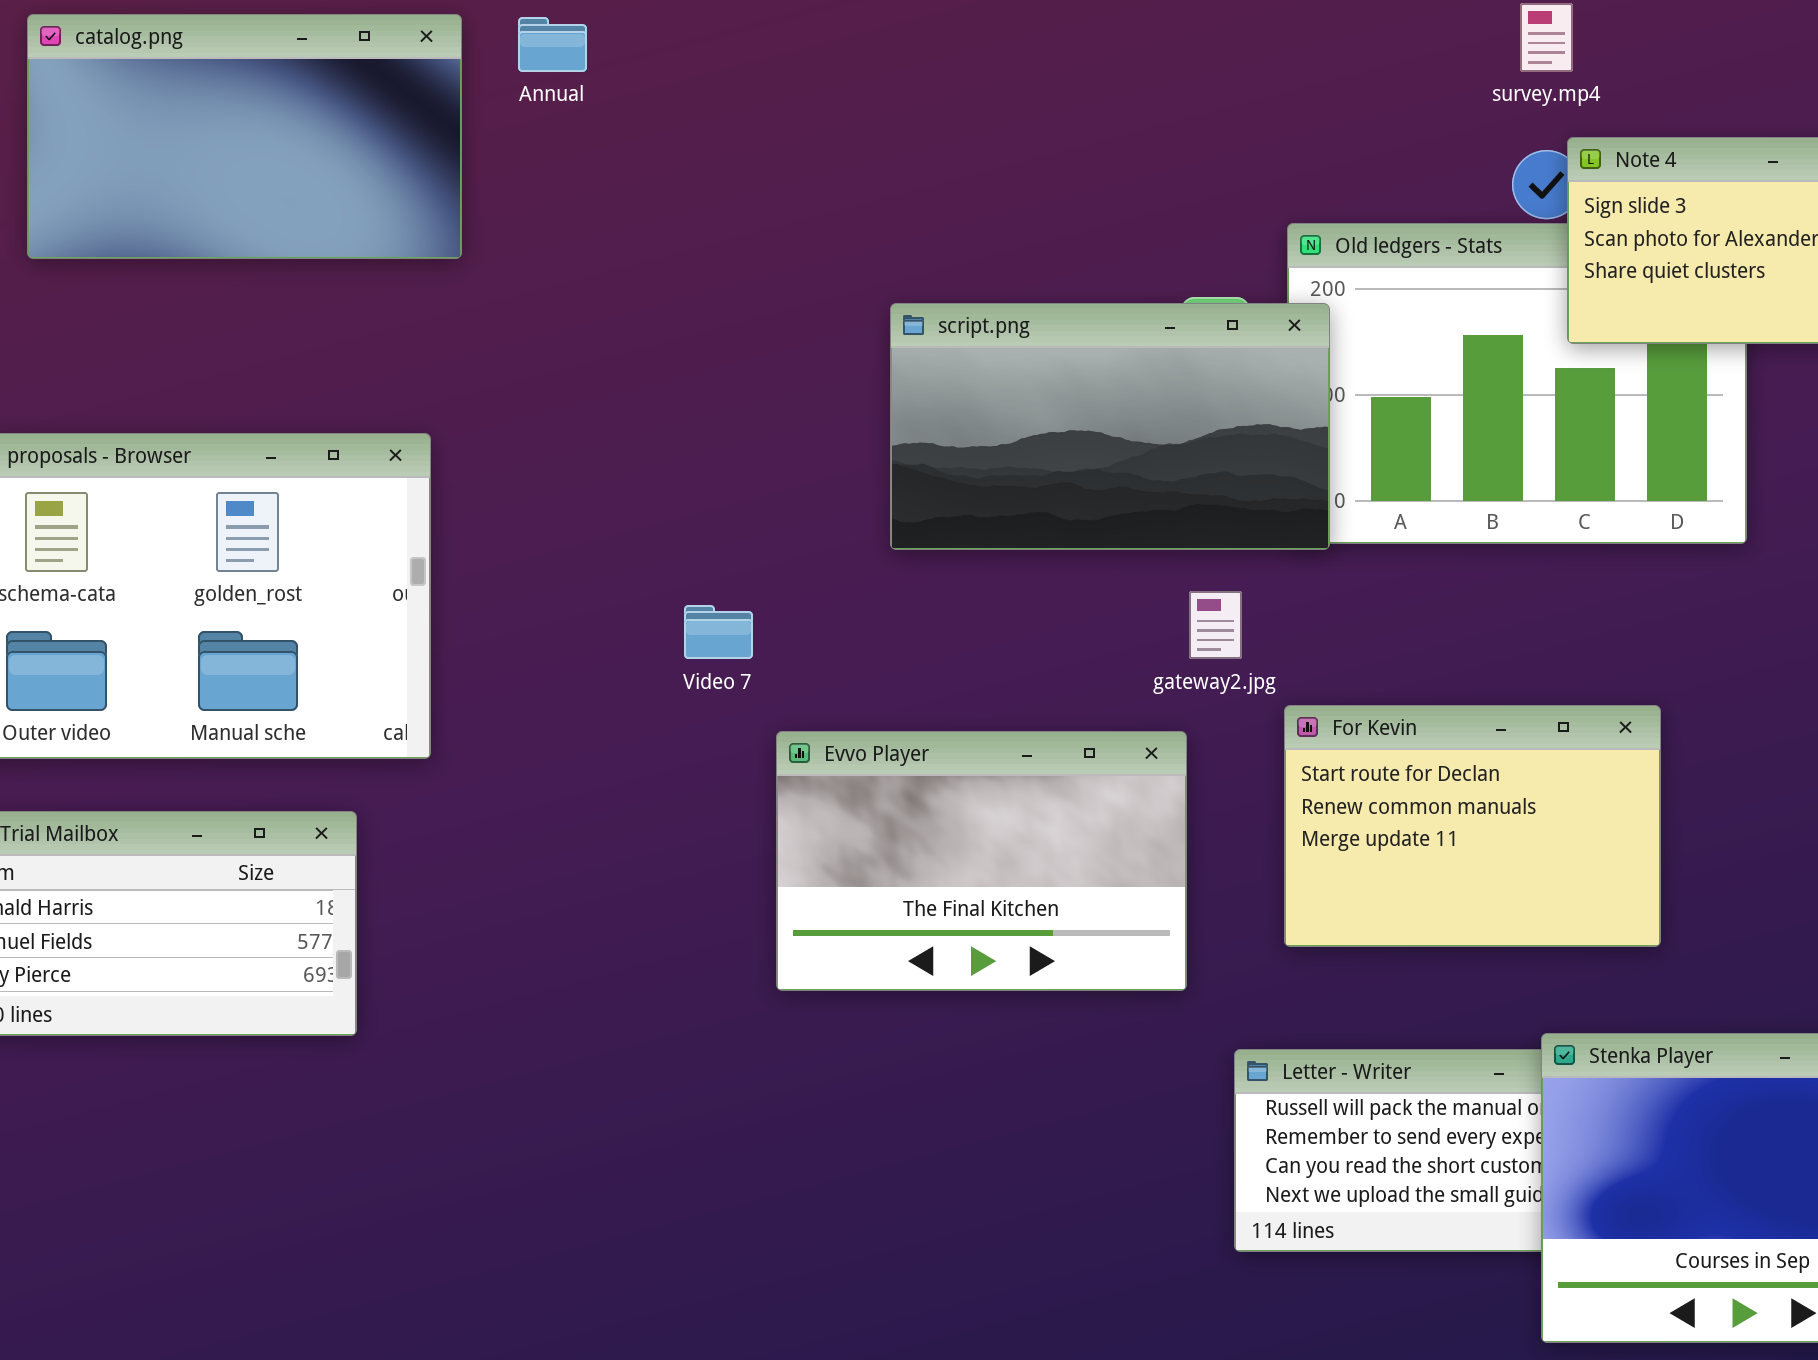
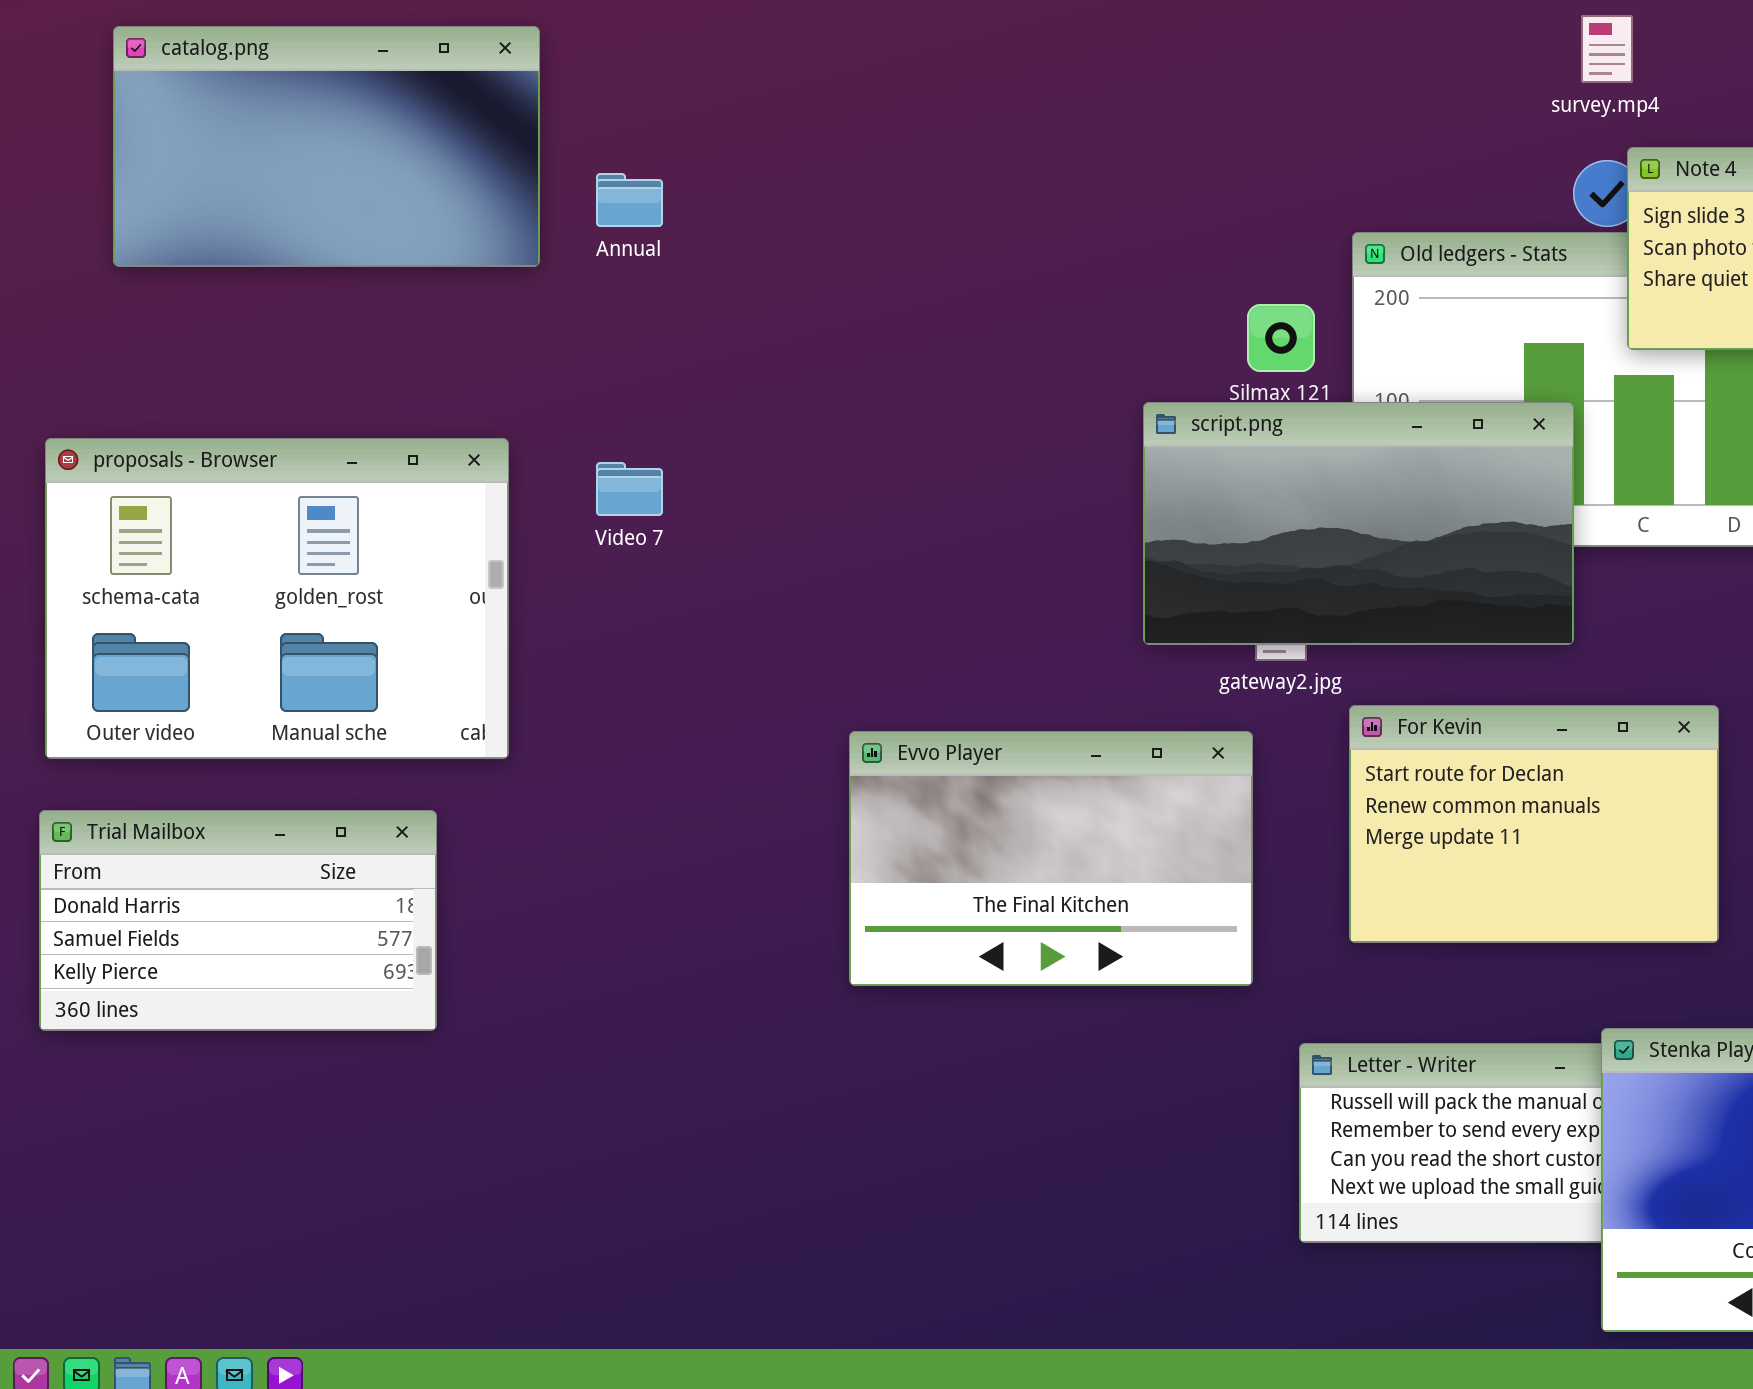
Annual: [518,17,587,72] -> [596,173,663,227], moved
script.png: [890,303,1330,550] -> [1143,402,1574,645], moved
Video 7: [684,605,753,659] -> [596,462,663,516], moved

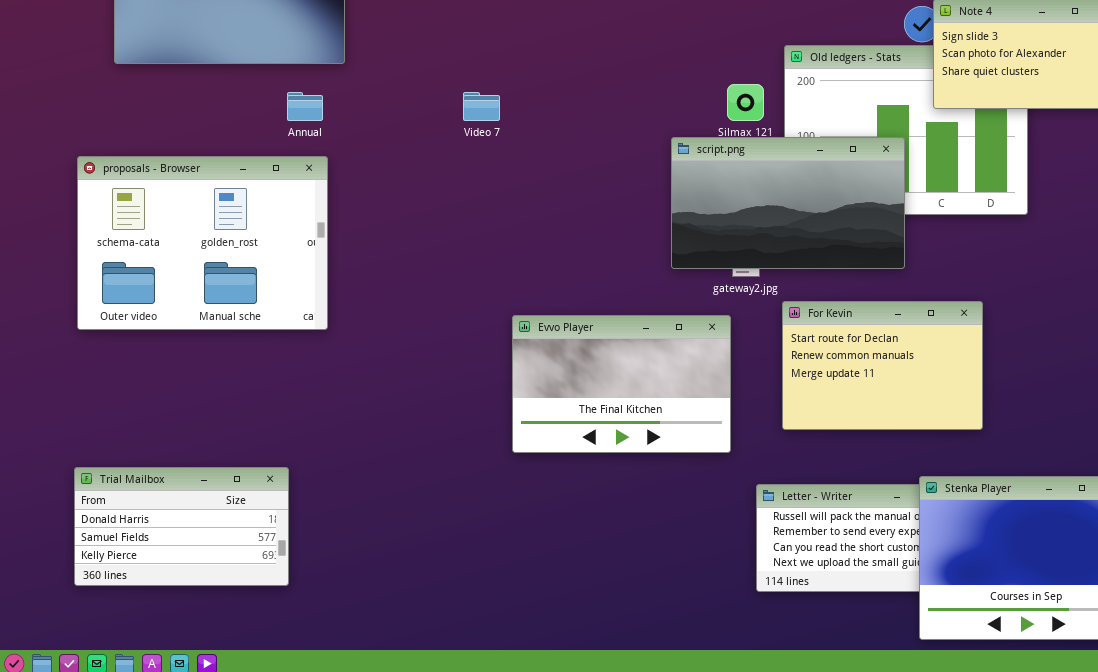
Annual: [596,173,663,227] -> [287,92,323,121], moved
Video 7: [596,462,663,516] -> [463,92,500,121], moved
Trial Mailbox: [39,810,437,1031] -> [74,467,289,586], moved

